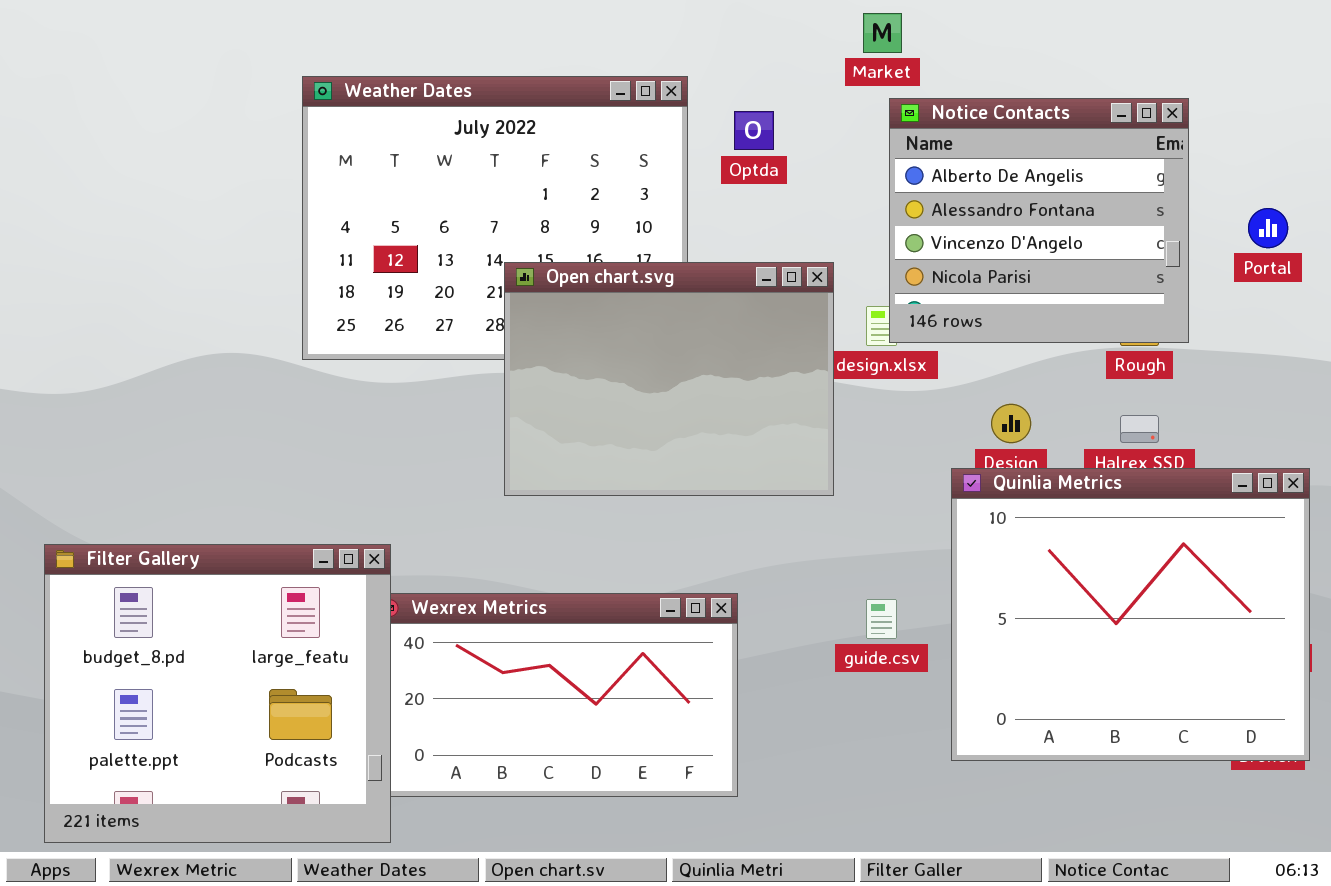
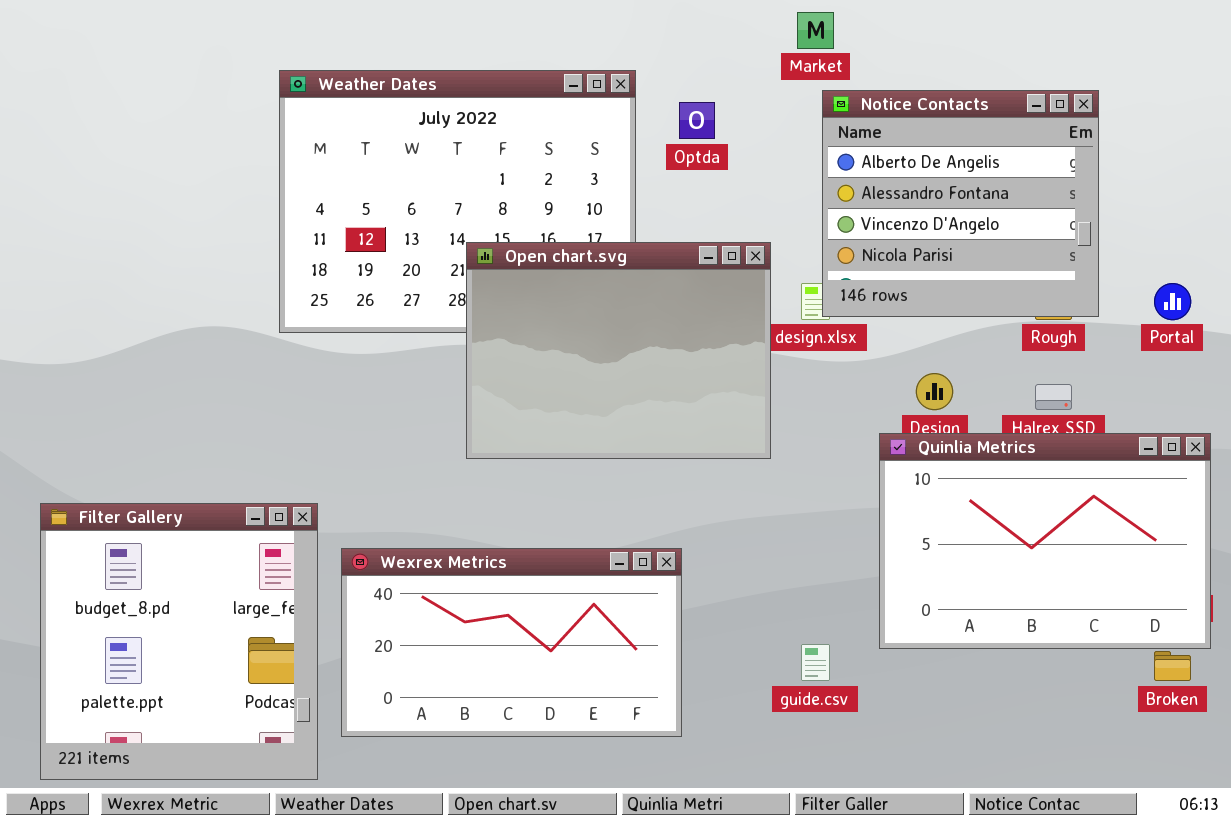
Portal: [1248,208,1288,248] -> [1154,283,1191,320], moved
Quinlia Metrics: [951,468,1310,761] -> [879,433,1211,649], resized
Filter Gallery: [44,544,391,843] -> [40,503,318,780], resized
guide.csv: [866,599,897,639] -> [801,644,830,681], moved

